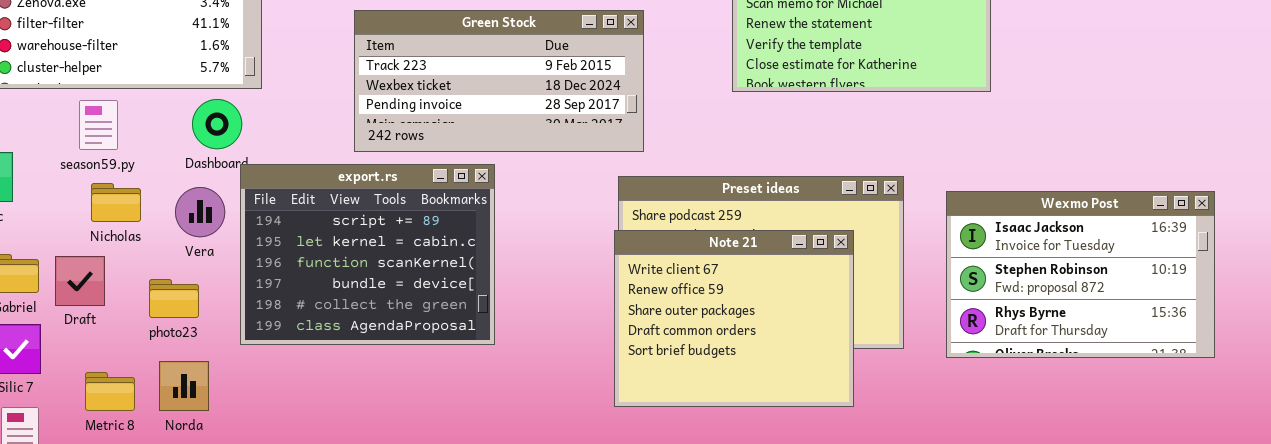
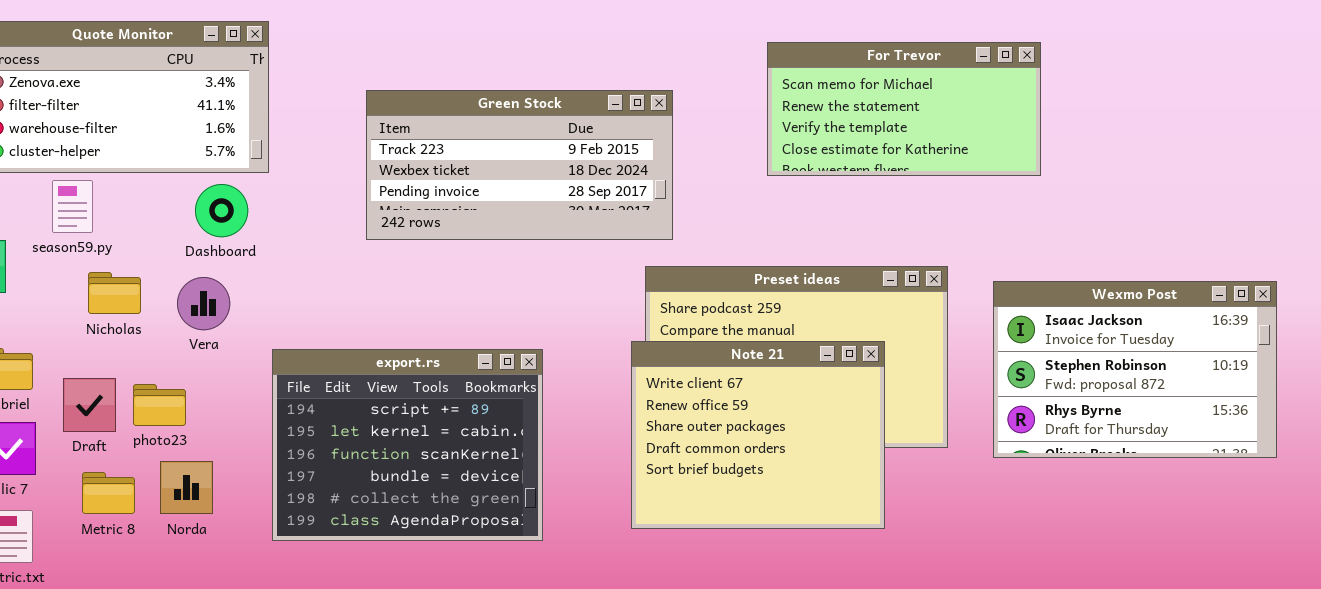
season59.py: [79,100,118,150] -> [52,180,93,233], moved
export.rs: [240,164,495,345] -> [272,349,543,541], moved
Note 21: [614,230,854,407] -> [631,341,885,529], moved
Draft: [55,256,105,306] -> [63,378,116,432], moved
photo23: [149,279,199,318] -> [133,384,186,426], moved

